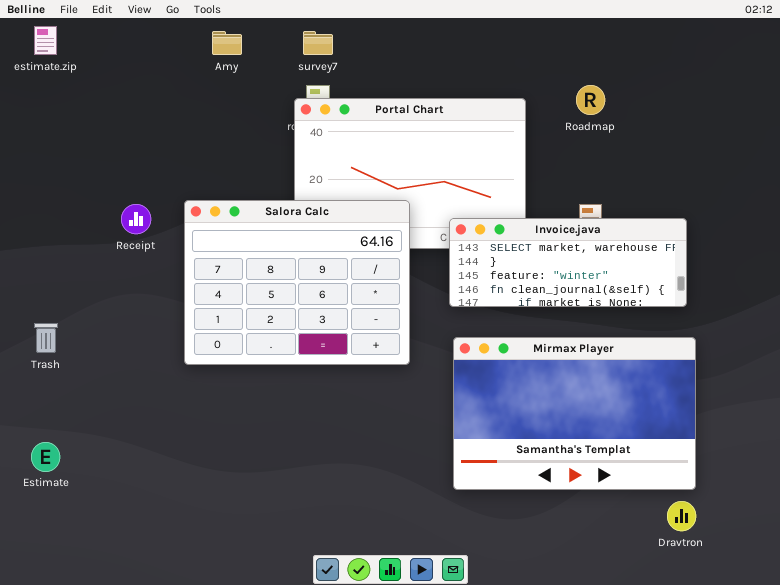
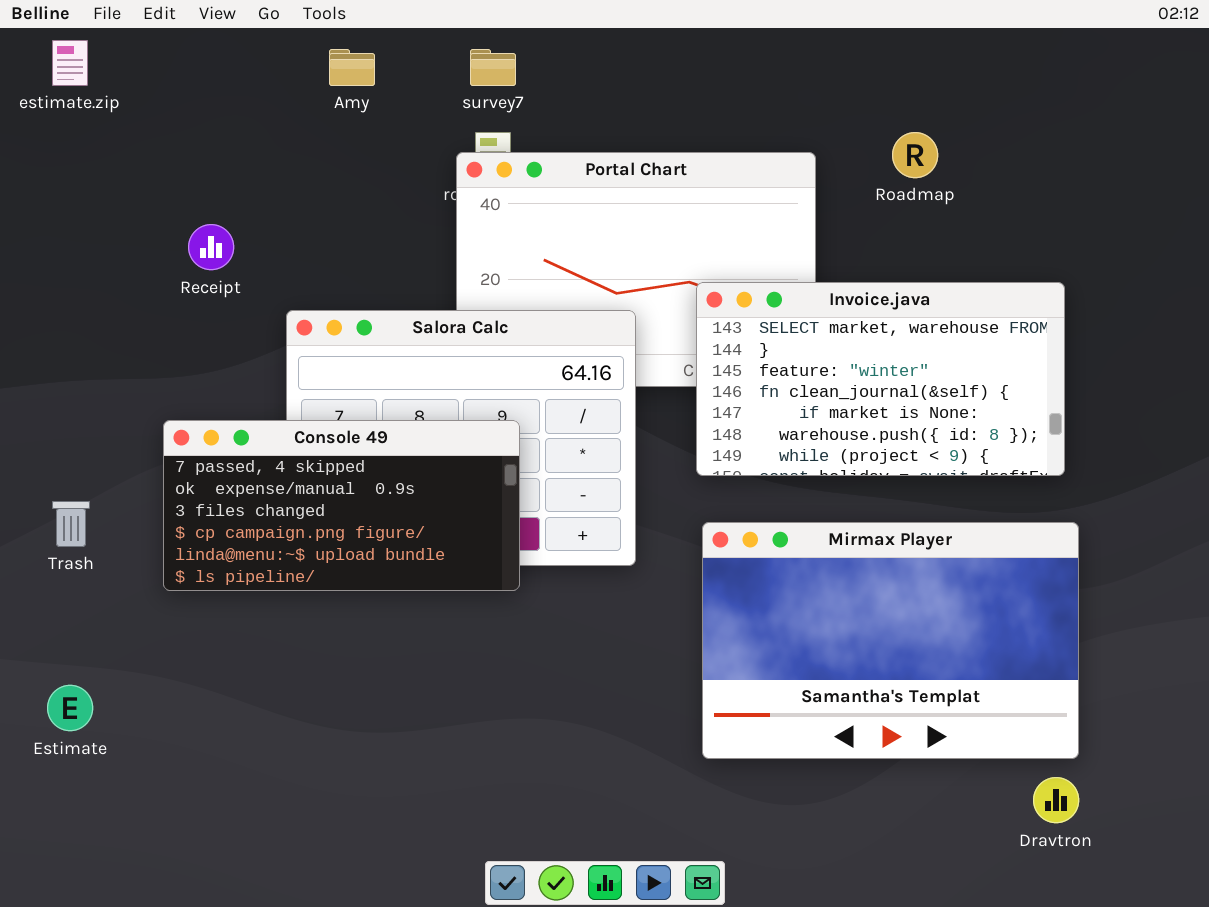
Receipt: [121,204,151,234] -> [188,224,234,270], moved
Invoice.java: [449,218,687,307] -> [696,282,1065,476], resized
Console 49: none -> [163,420,520,591], opened

